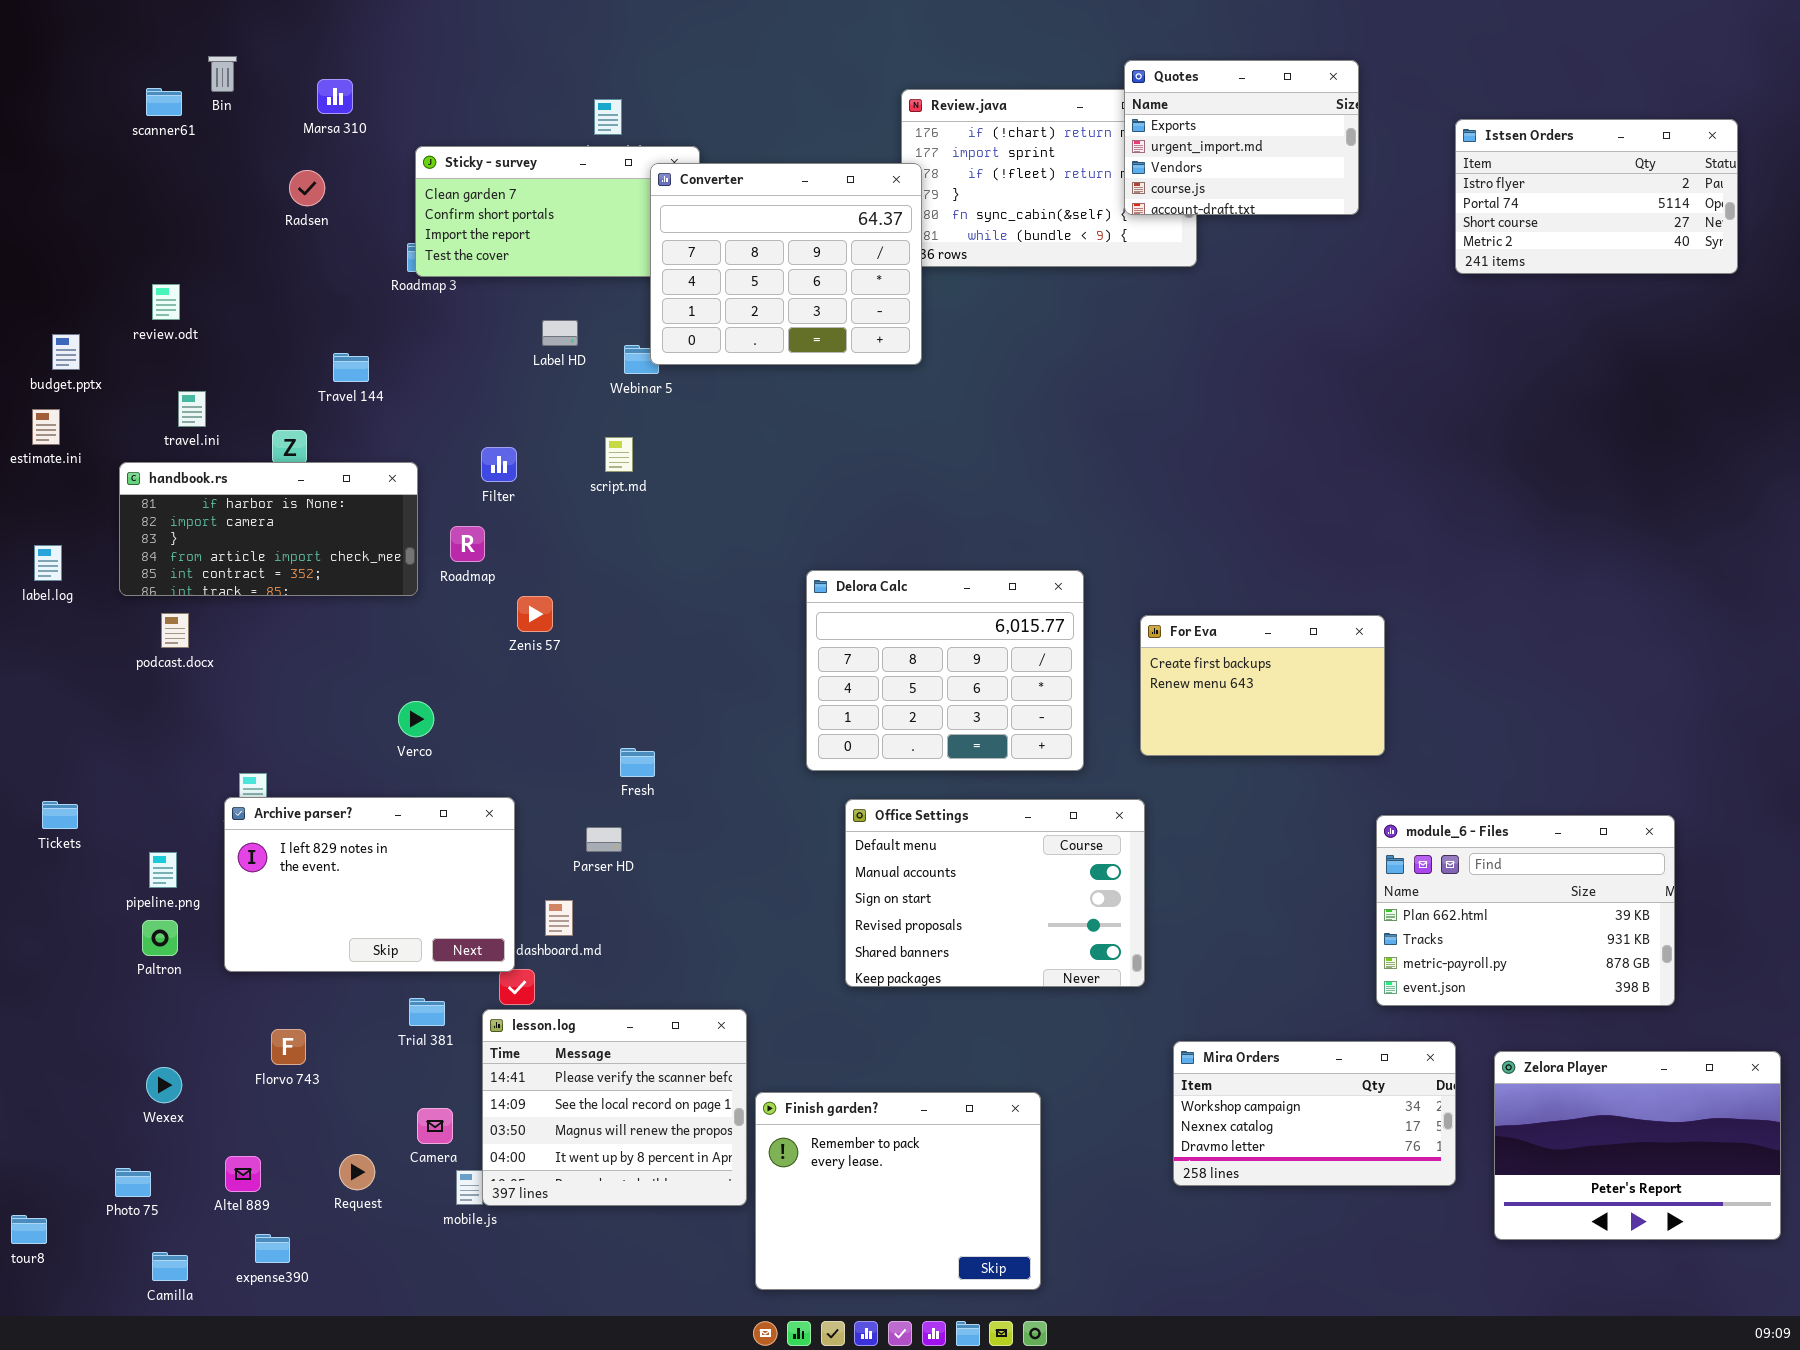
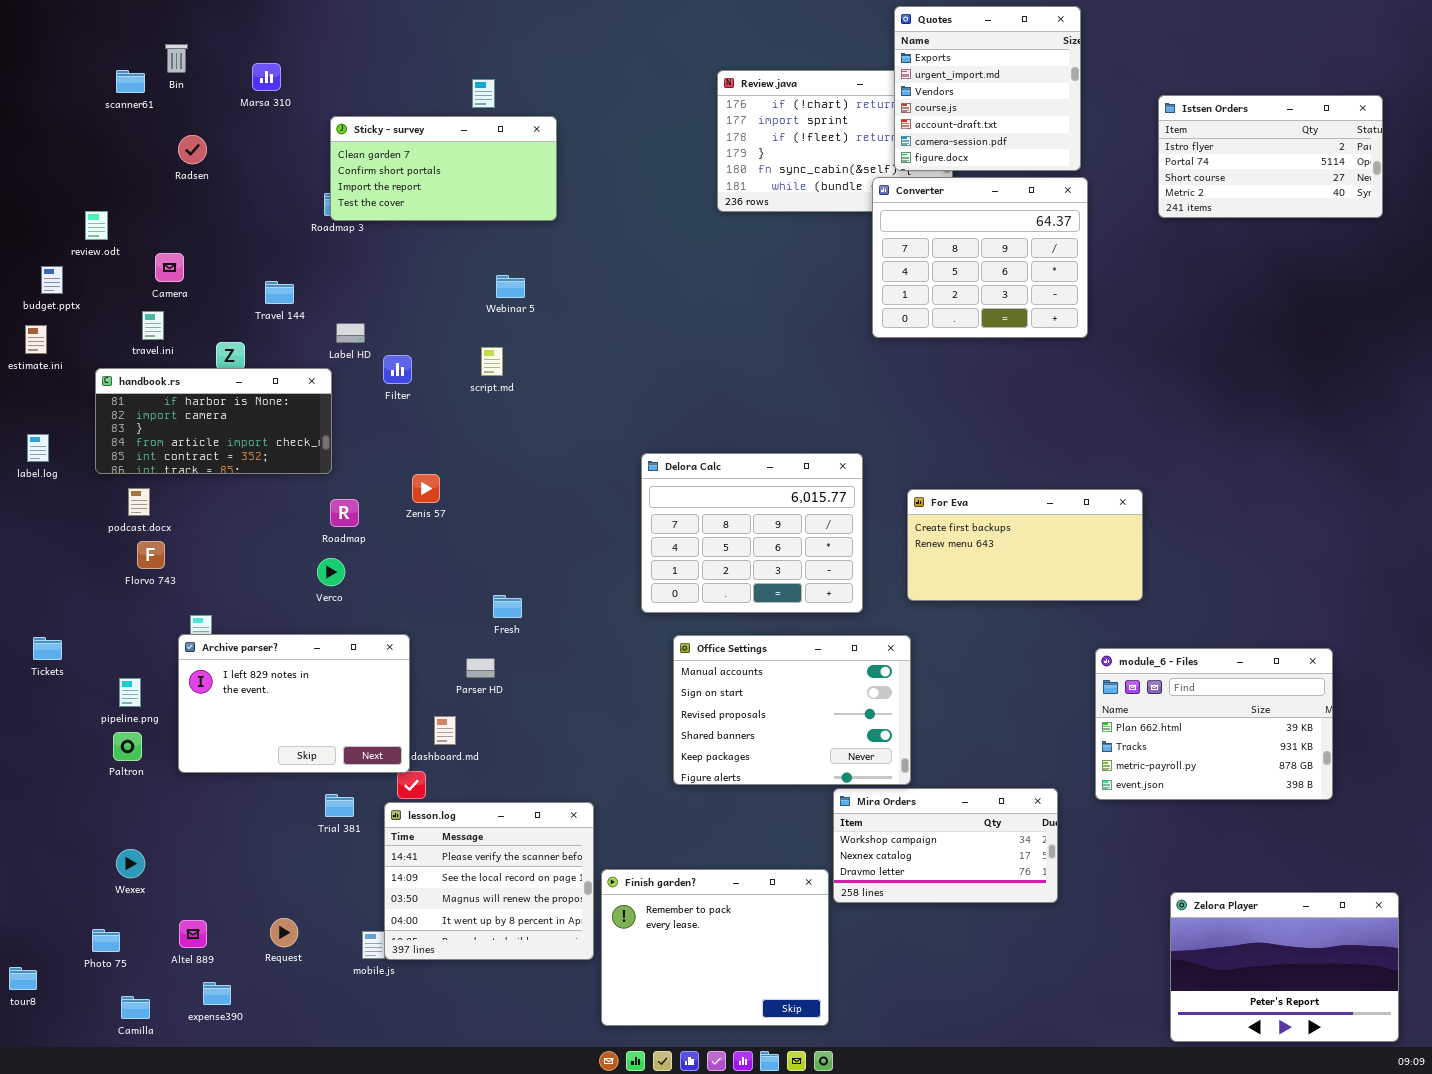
Quotes: [1124,60,1359,215] -> [894,6,1081,171], resized
Converter: [650,163,922,365] -> [872,177,1088,338], moved
Radsen: [289,170,325,206] -> [178,135,207,164], moved
review.odt: [152,284,180,320] -> [85,211,108,240], moved
Label HD: [542,320,578,346] -> [336,323,365,343], moved
Roadmap: [450,526,485,562] -> [330,499,359,527], moved
For Eva: [1140,615,1385,756] -> [907,489,1143,601], resized
Office Settings: [845,799,1145,987] -> [673,635,911,785], scrolled down 1 row
Florvo 743: [271,1029,306,1065] -> [137,541,165,569], moved
Mira Orders: [1173,1041,1456,1186] -> [833,788,1058,903], moved
Zelora Player: [1494,1051,1781,1240] -> [1170,892,1399,1042], moved
Camera: [417,1108,453,1144] -> [155,253,184,282], moved

